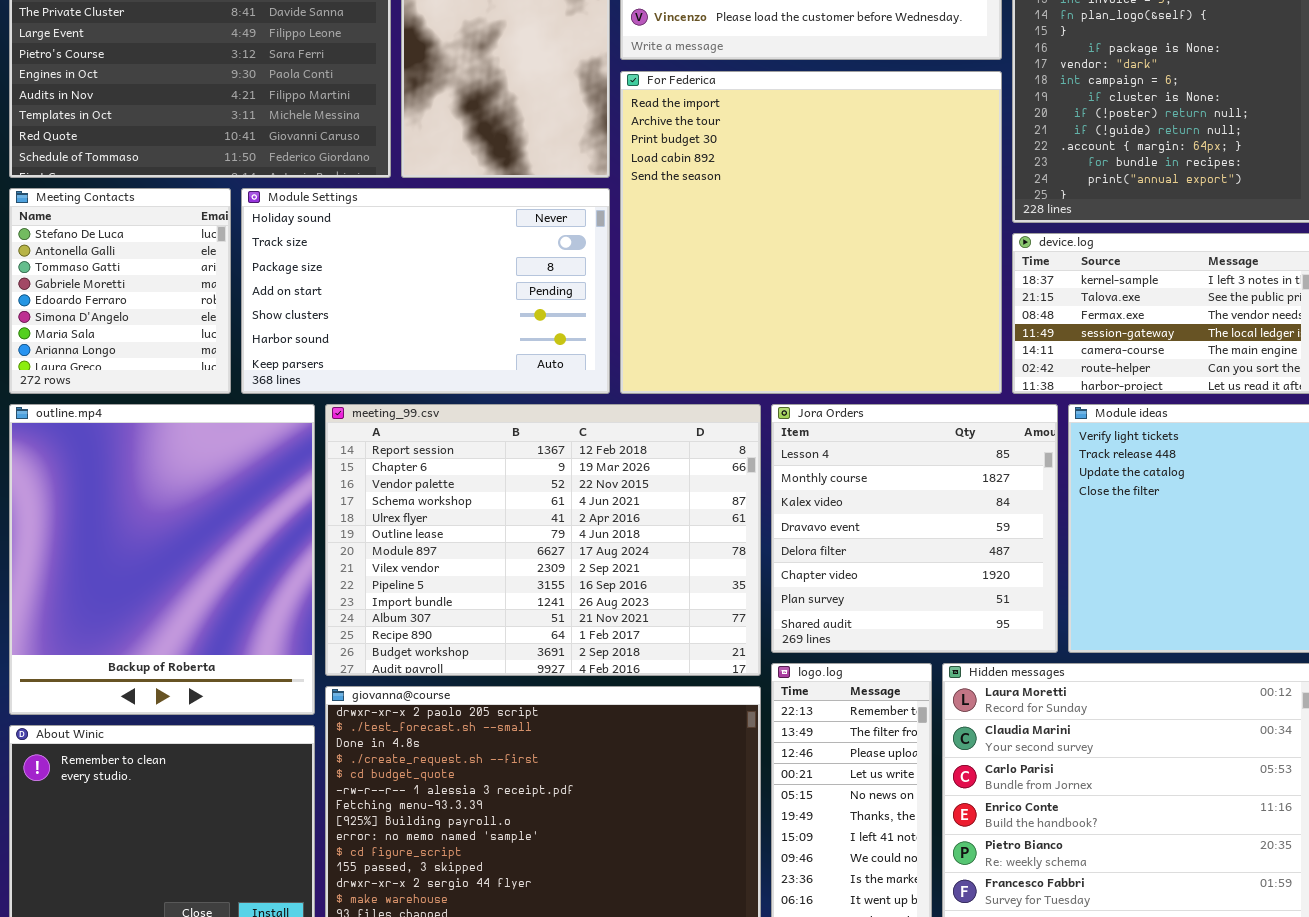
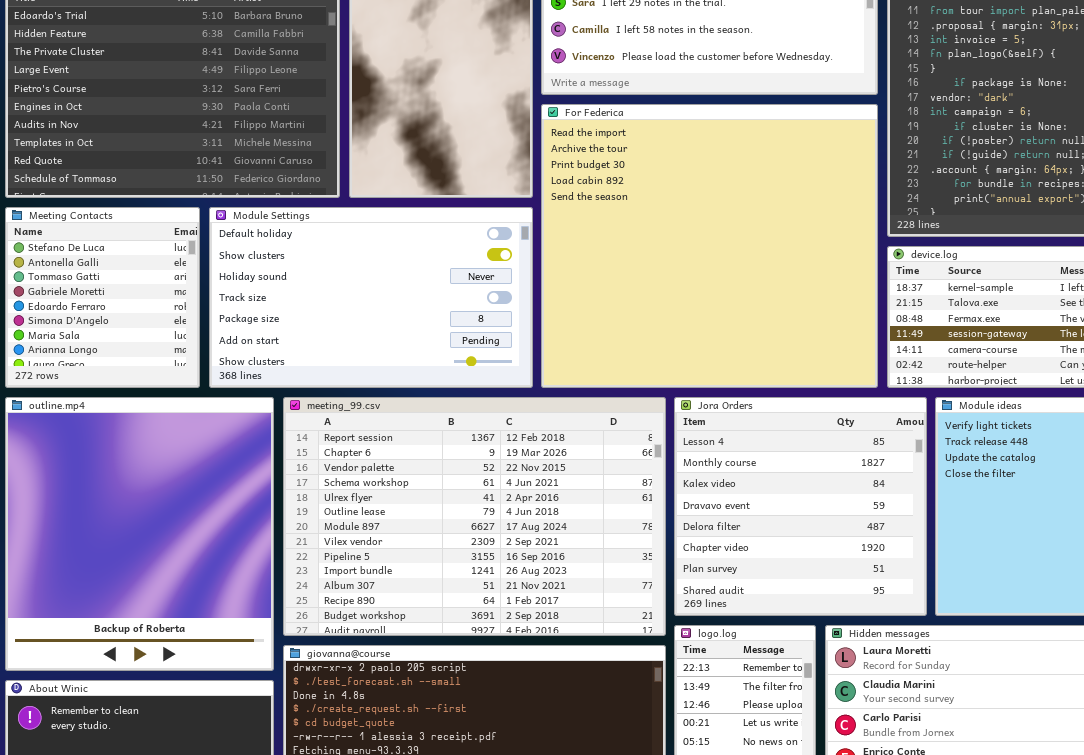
Module Settings: [241,188,610,394] -> [209,207,533,388], scrolled up 2 rows

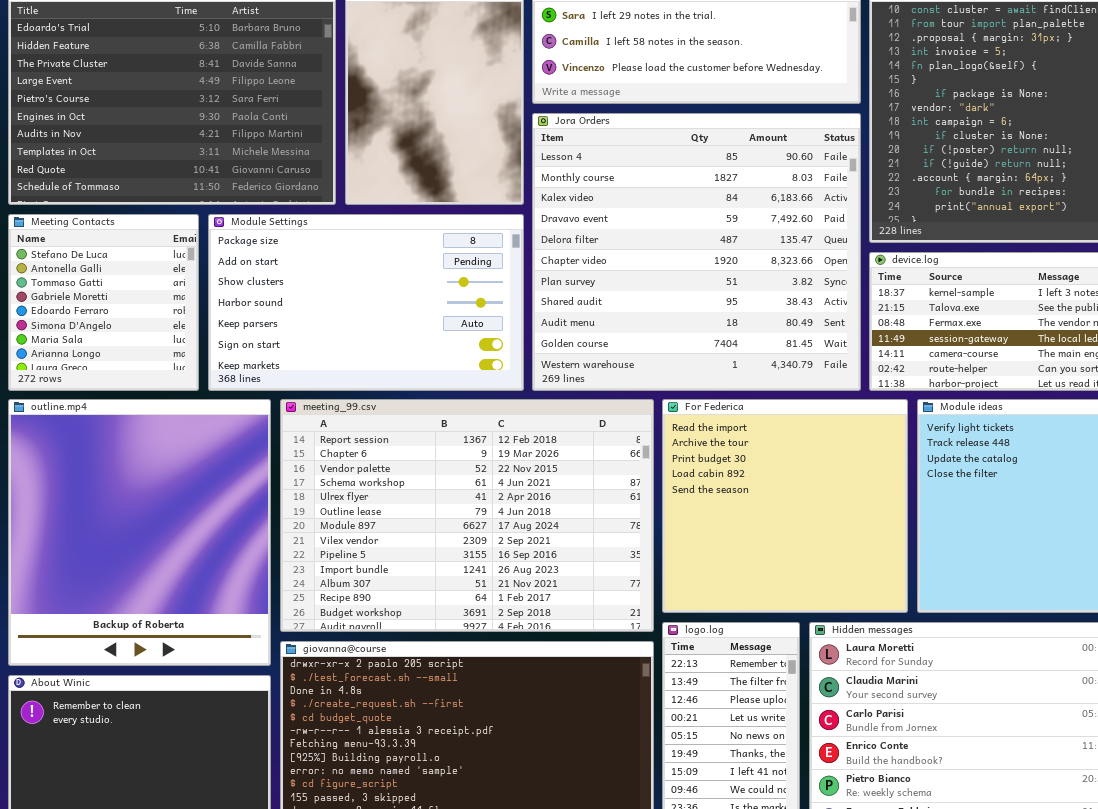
For Federica: [541,104,878,388] -> [662,399,908,613], moved, resized
Module Settings: [209,207,533,388] -> [208,214,524,391], scrolled down 4 rows
Jora Orders: [674,397,927,616] -> [532,113,861,391], moved, resized

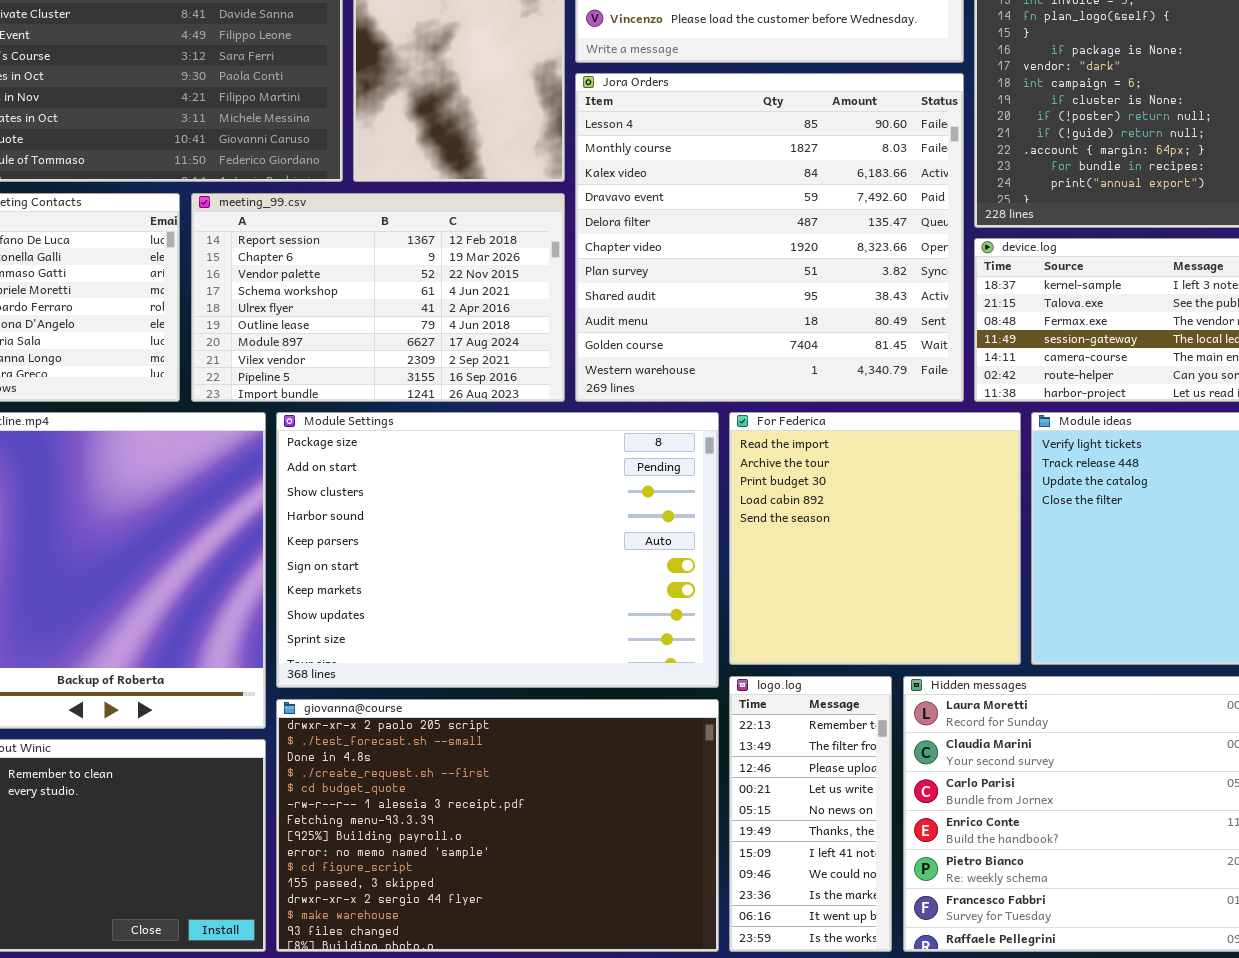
Module Settings: [208,214,524,391] -> [276,412,719,688], moved, resized
meeting_99.csv: [280,399,654,632] -> [191,193,565,402], moved, resized

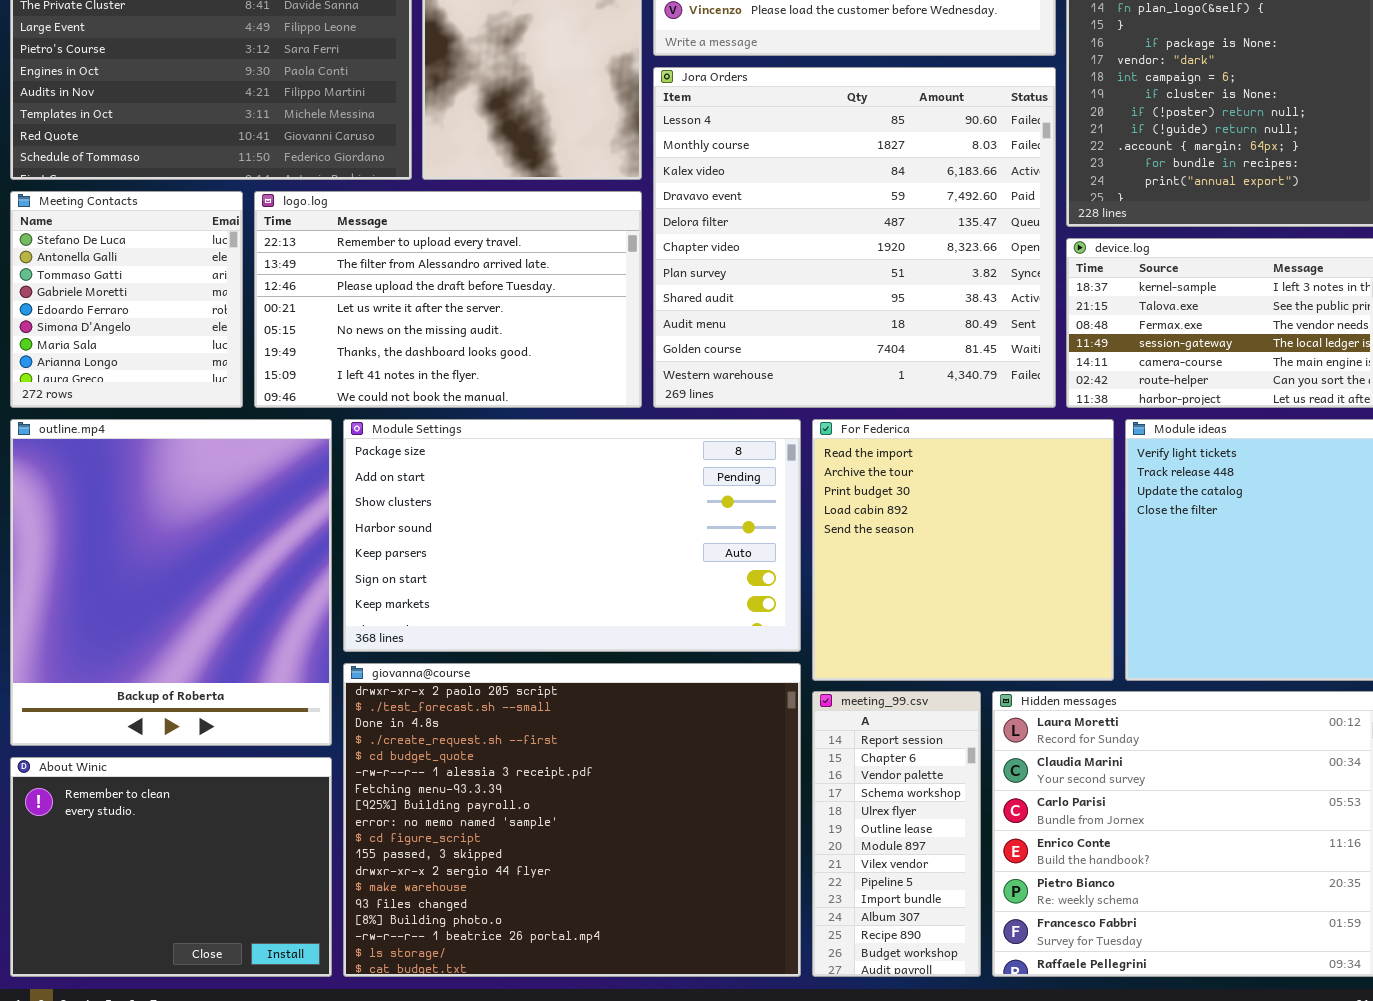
meeting_99.csv: [191,193,565,402] -> [812,691,981,977], moved, resized
Module Settings: [276,412,719,688] -> [343,419,801,652], resized
logo.log: [729,676,892,952] -> [254,191,642,408], moved, resized
giovanna@course: [276,699,719,952] -> [343,663,801,977], resized

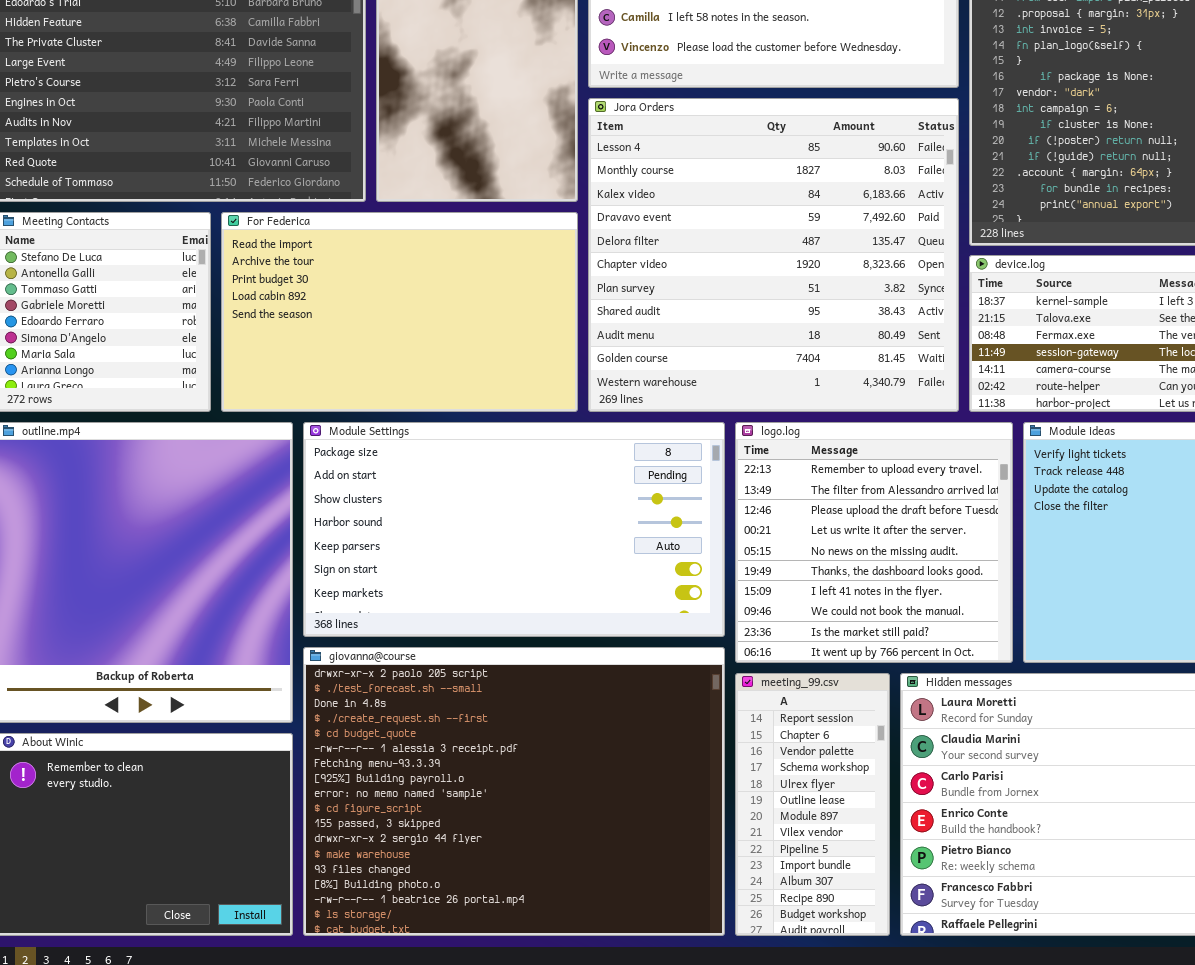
logo.log: [254,191,642,408] -> [735,422,1013,663], moved, resized
For Federica: [812,419,1114,681] -> [221,212,578,412], moved, resized

